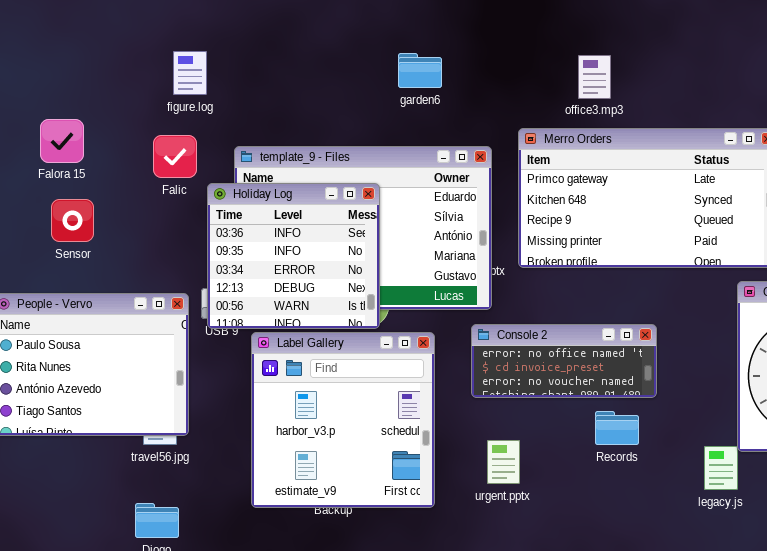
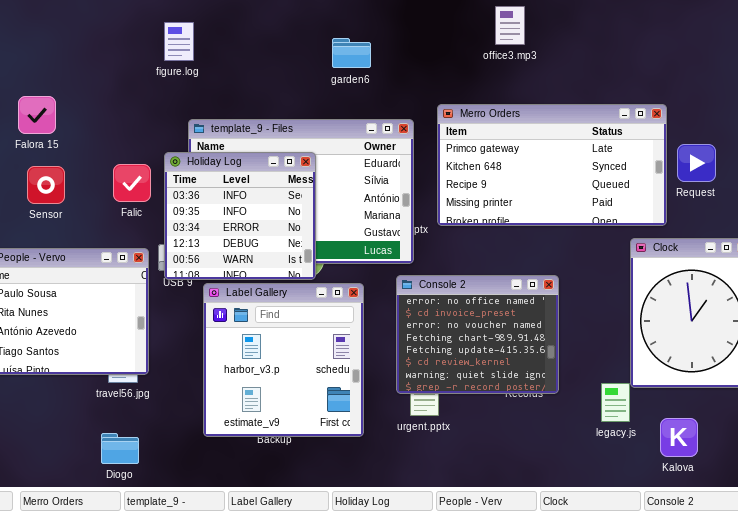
figure.log: [173,51,207,95] -> [164,22,194,61], moved
office3.mp3: [578,55,611,99] -> [495,6,525,45], moved
Falic: [153,135,197,178] -> [113,164,151,202], moved
Console 2: [471,324,657,398] -> [396,275,559,394], resized

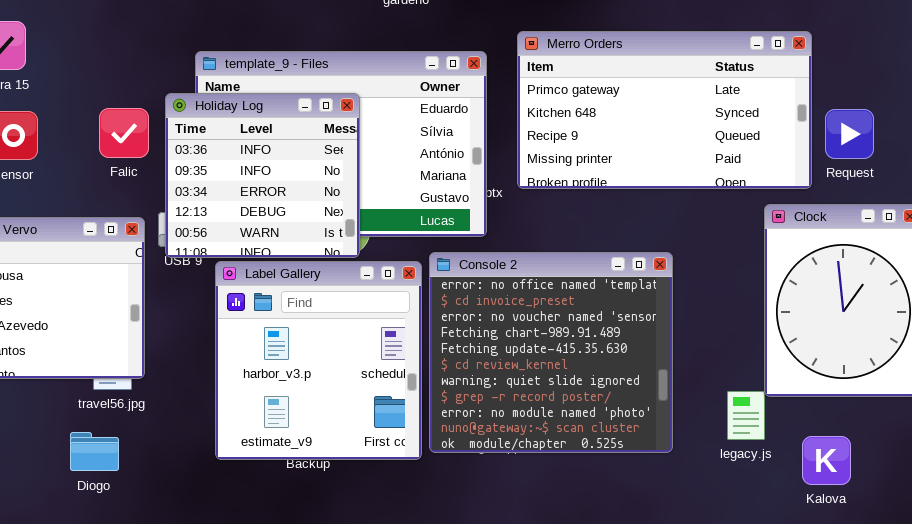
Request: [677,144,716,182] -> [825,109,874,159], moved
Console 2: [396,275,559,394] -> [429,252,673,453], resized
Diogo: [101,433,139,464] -> [70,432,119,471], moved

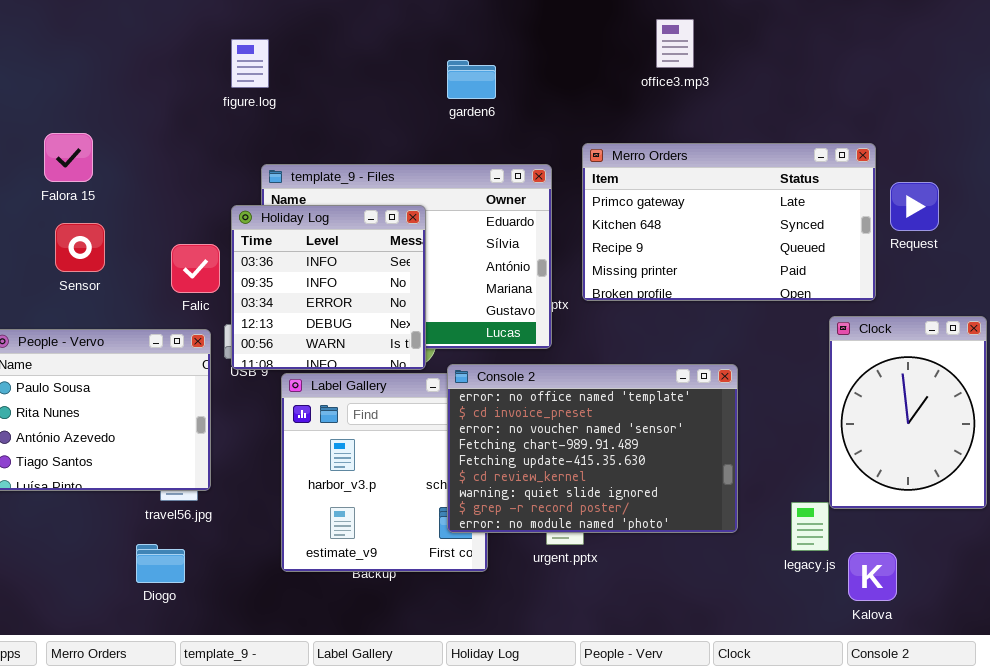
Falic: [99,108,149,158] -> [171,244,220,293], moved
Request: [825,109,874,159] -> [890,182,939,231], moved
Console 2: [429,252,673,453] -> [447,364,738,533], resized
Kalova: [802,436,851,485] -> [848,552,897,601], moved

